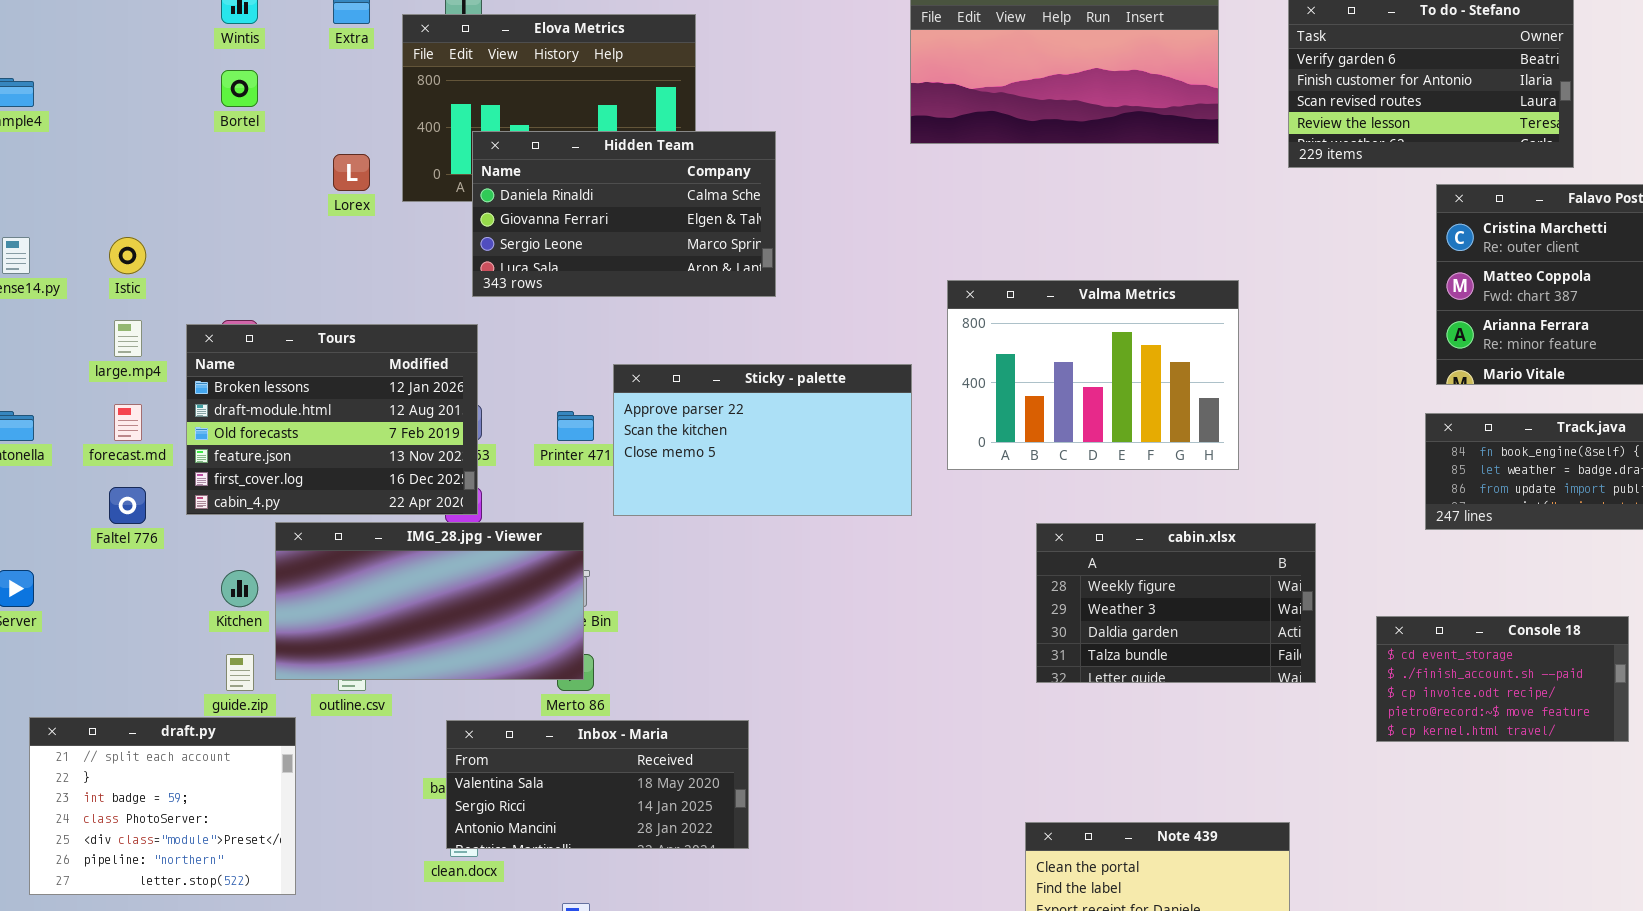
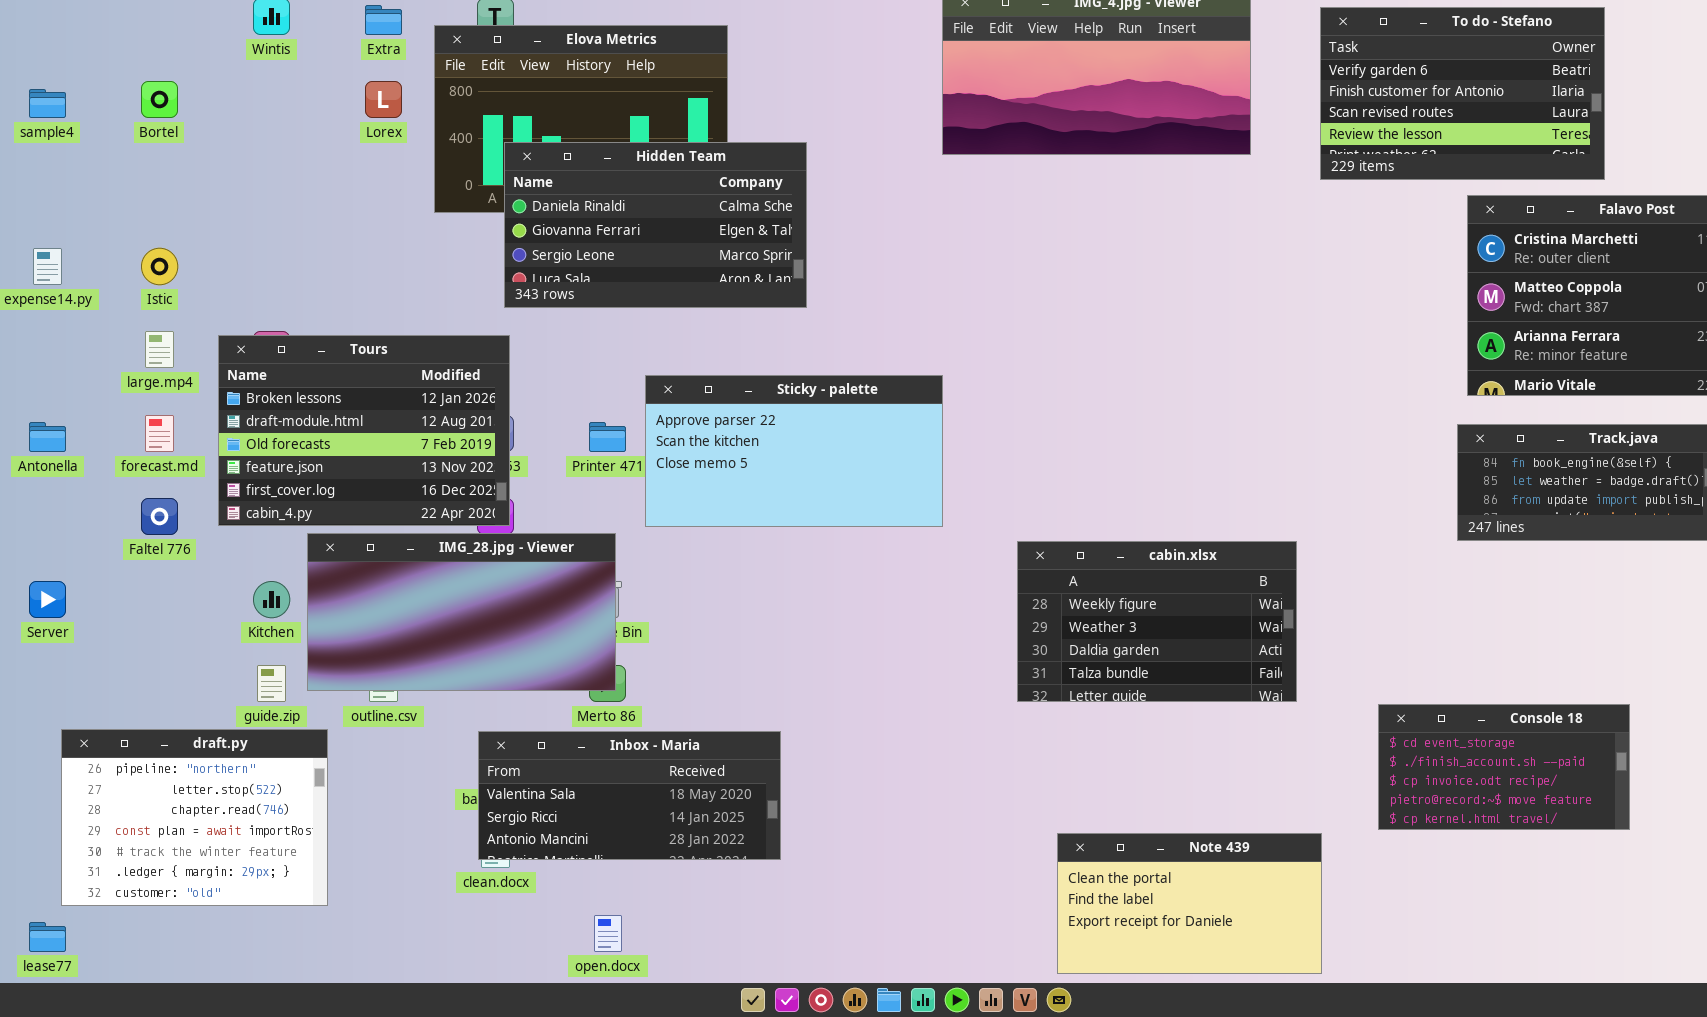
Bortel: [221,70,258,107] -> [141,81,178,118], moved
Lorex: [333,154,370,191] -> [365,81,402,118], moved
Valma Metrics: [947,280,1239,470] -> none, closed
cabin.xlsx: [1036,523,1316,683] -> [1017,541,1297,702], moved
Console 18: [1376,616,1629,742] -> [1378,704,1630,830], moved
draft.py: [29,717,296,895] -> [61,729,328,906], scrolled down 5 rows

